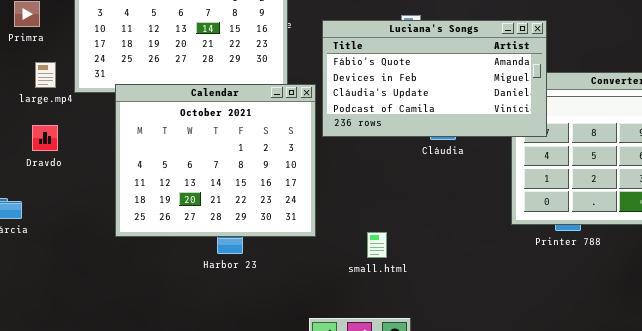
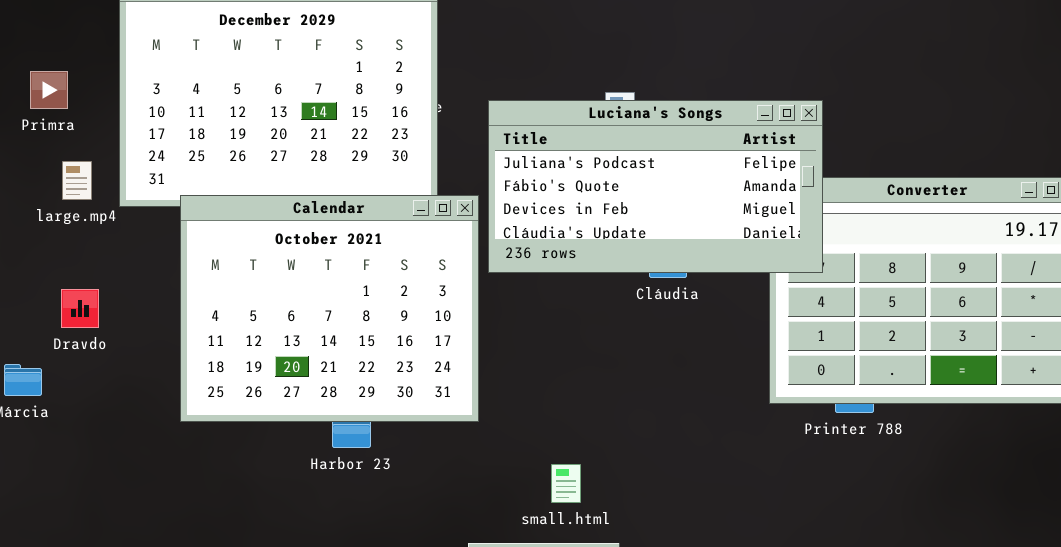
Luciana's Songs: [322,20,547,137] -> [488,100,823,273], scrolled up 1 row
Dravdo: [32,125,58,151] -> [61,289,99,328], moved
small.html: [367,232,387,258] -> [551,464,581,503], moved

